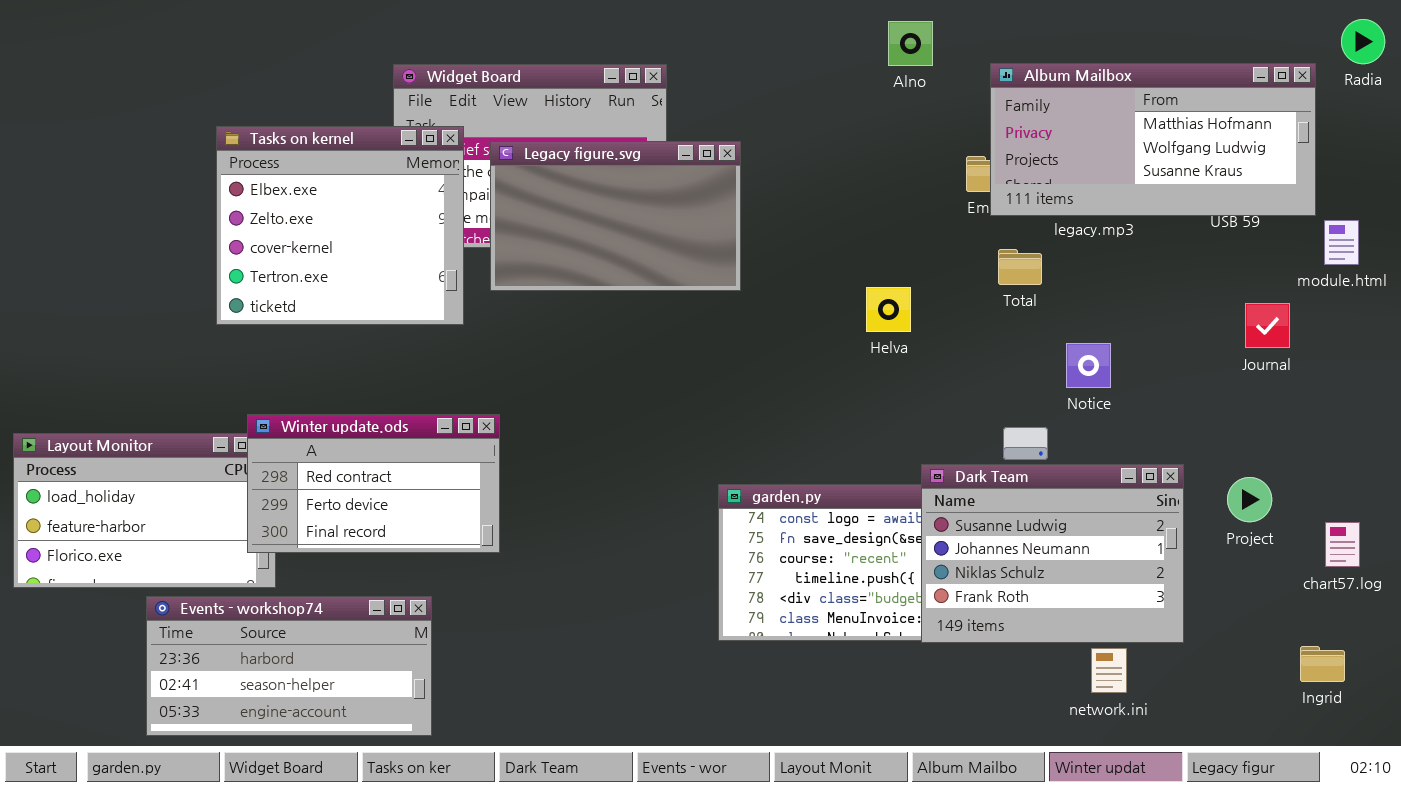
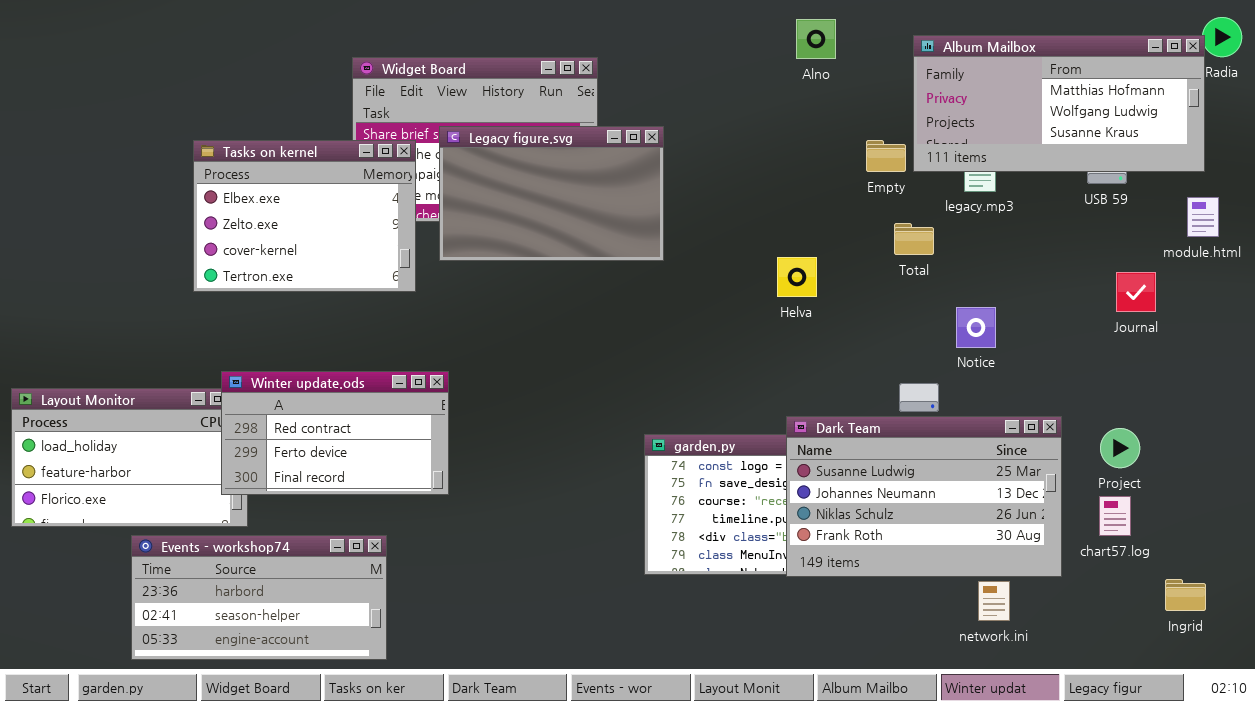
Album Mailbox: [990,63,1316,216] -> [913,35,1205,172], moved
Tasks on kernel: [216,126,464,325] -> [193,140,416,292], resized
Dark Team: [921,464,1184,643] -> [786,416,1062,577], resized
chart57.log: [1325,522,1360,567] -> [1099,496,1131,536], moved

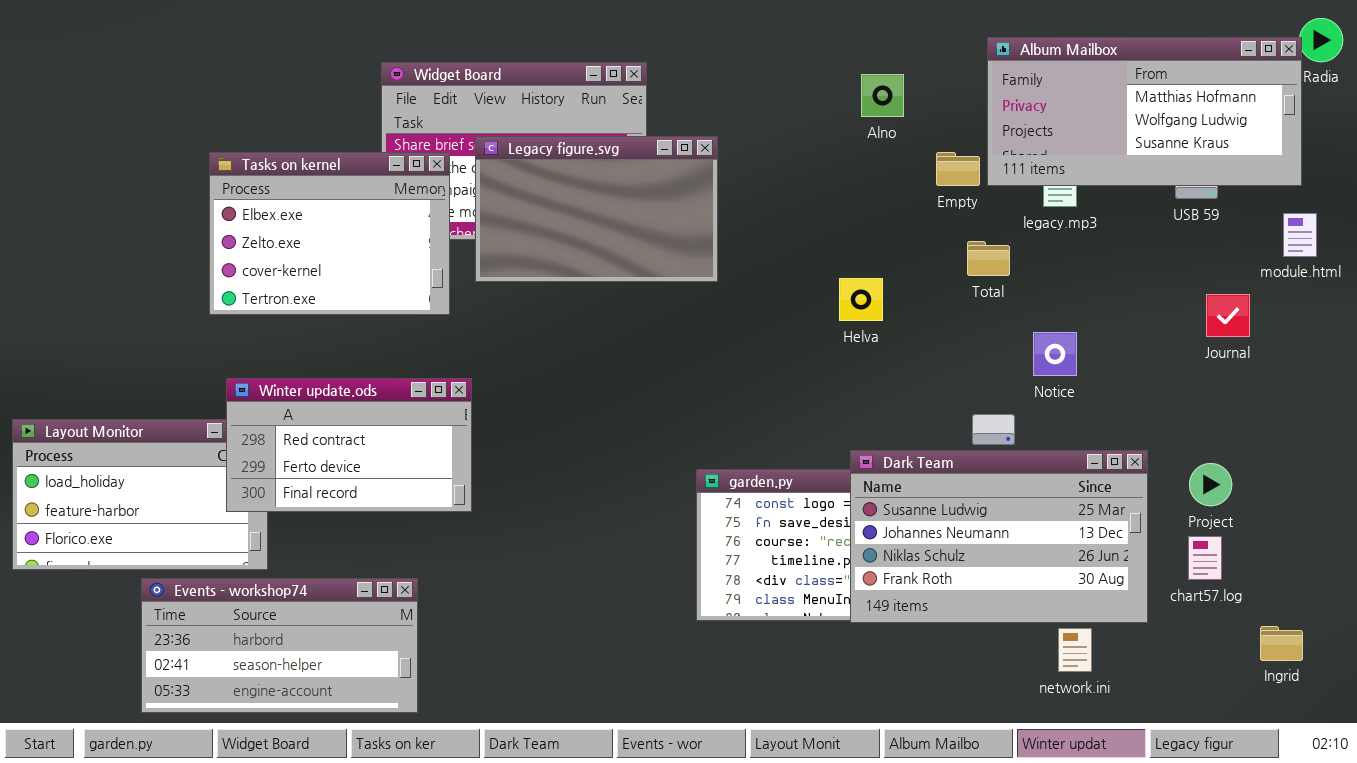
Alno: [796,19,836,59] -> [861,74,904,117], moved
Winter update.ods: [221,371,449,495] -> [226,378,472,512], moved

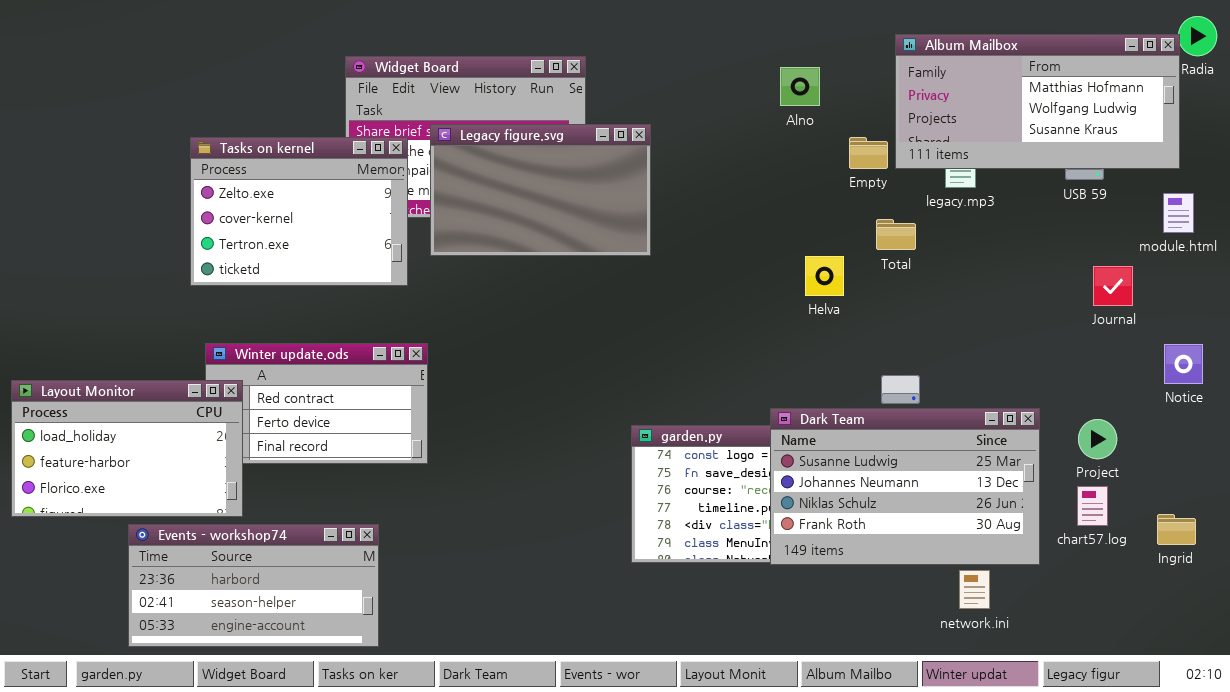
Tasks on kernel: [209,152,450,315] -> [190,137,408,286], scrolled down 1 row
Helva: [839,278,883,321] -> [805,256,844,296], moved
Notice: [1033,332,1077,376] -> [1164,344,1203,384], moved
Layout Monitor: [12,419,268,570] -> [11,380,243,517], raised
Ingrid: [1260,626,1303,661] -> [1157,514,1196,545], moved

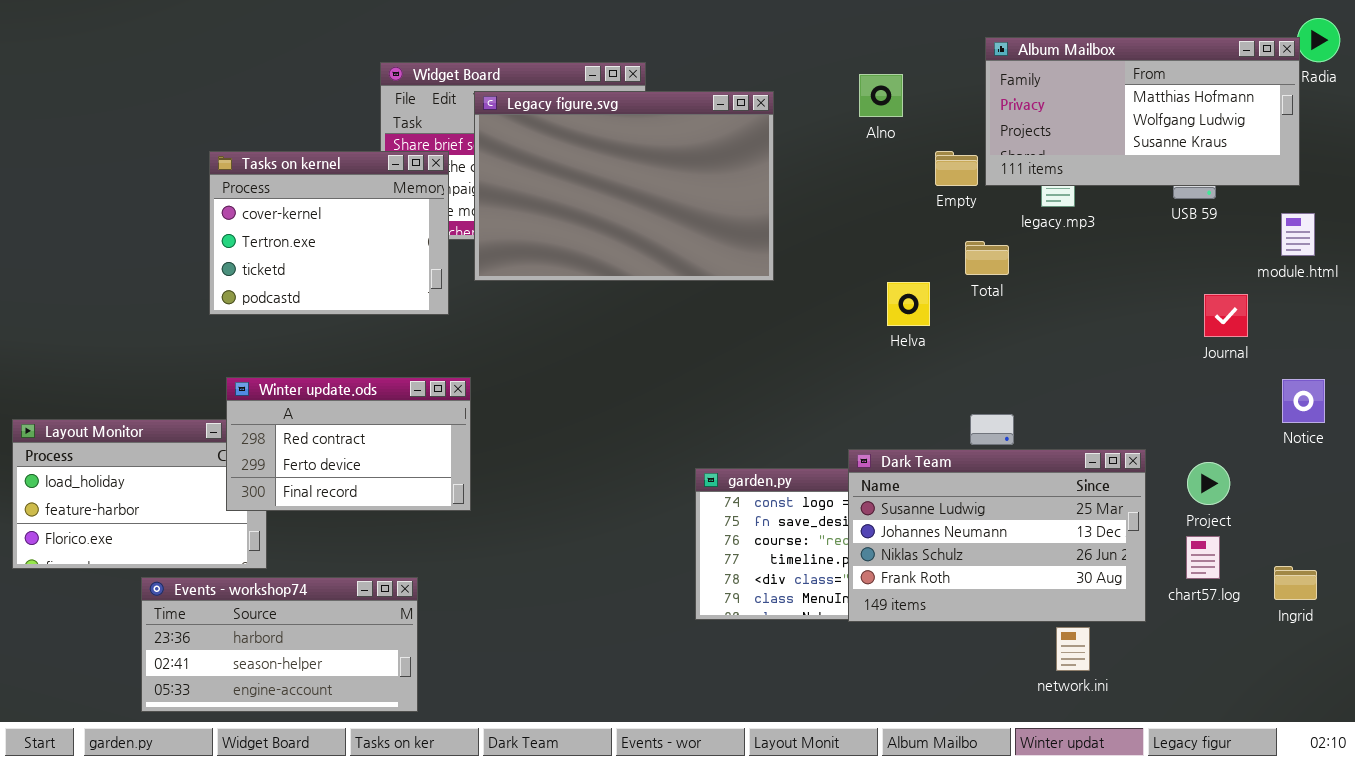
Legacy figure.svg: [430,124,651,256] -> [474,91,774,281], resized
Tasks on kernel: [190,137,408,286] -> [209,151,449,315], scrolled down 1 row
Winter update.ods: [205,343,428,464] -> [226,377,471,511], raised

